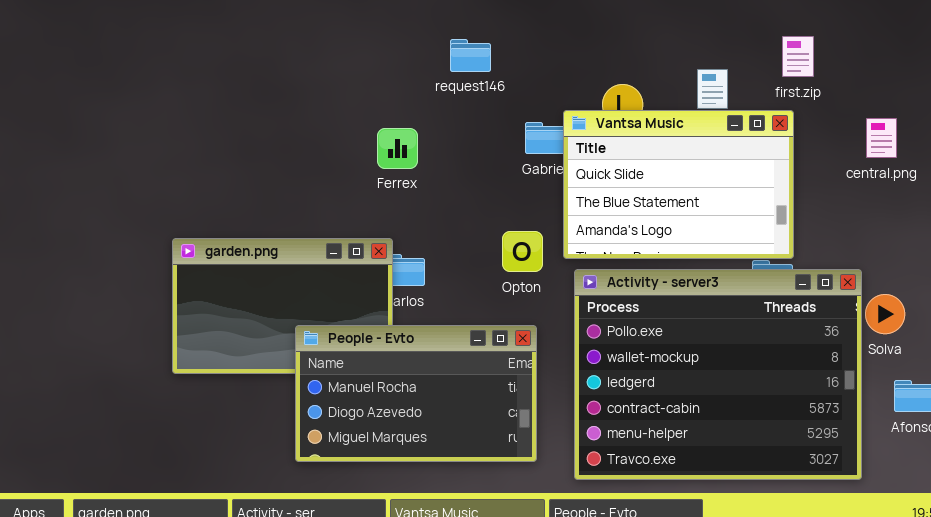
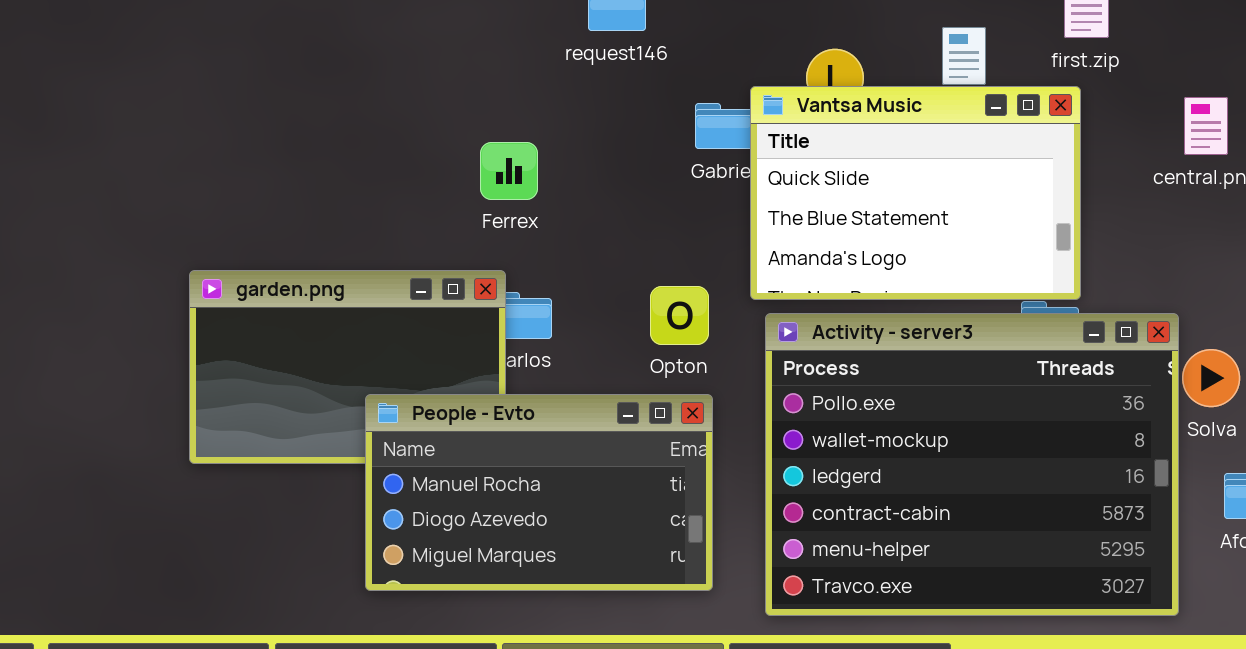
Ferrex: [377,128,418,169] -> [480,142,538,200], moved
Opton: [502,231,543,272] -> [650,286,709,345], moved

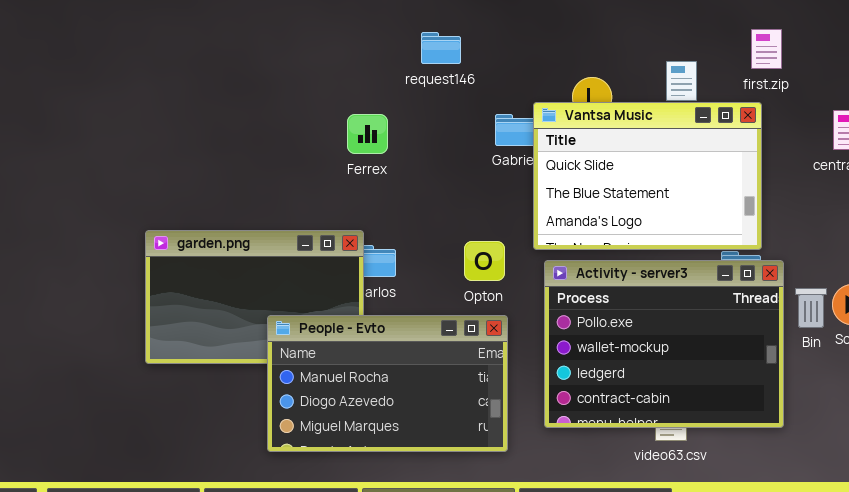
Ferrex: [480,142,538,200] -> [347,114,388,154], moved
Activity - server3: [765,313,1179,616] -> [544,260,784,428], resized

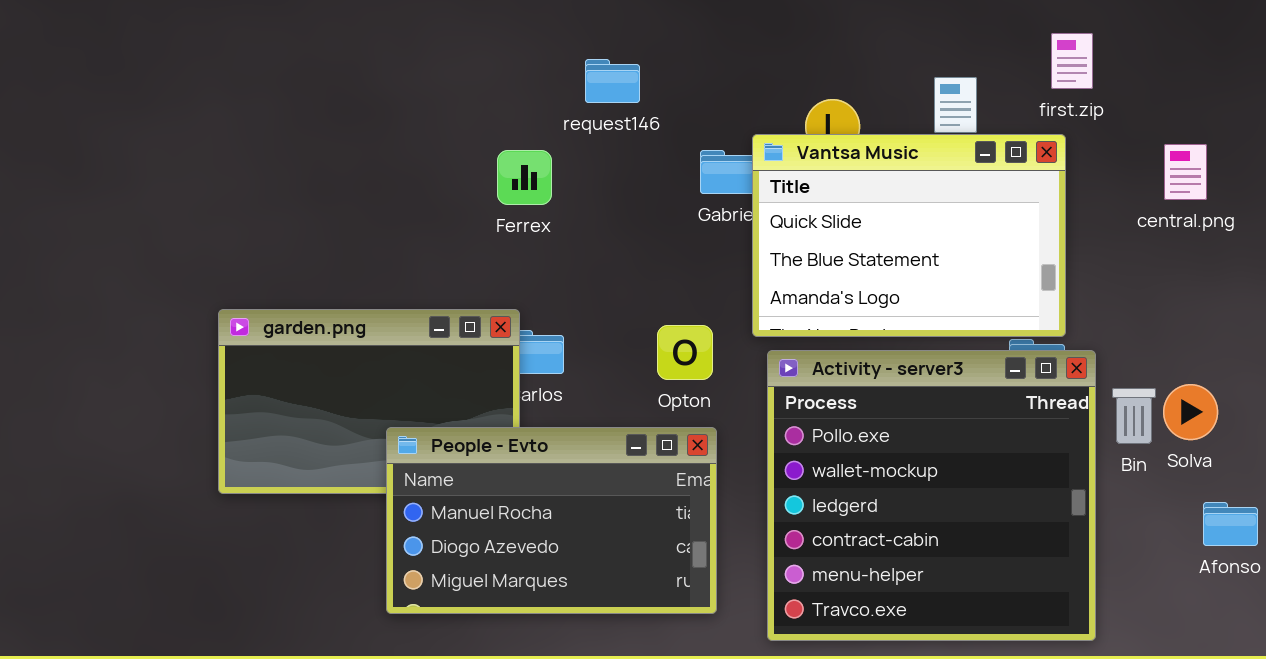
request146: [421,32,461,64] -> [585,59,640,103], moved
Activity - server3: [544,260,784,428] -> [767,350,1096,641], resized

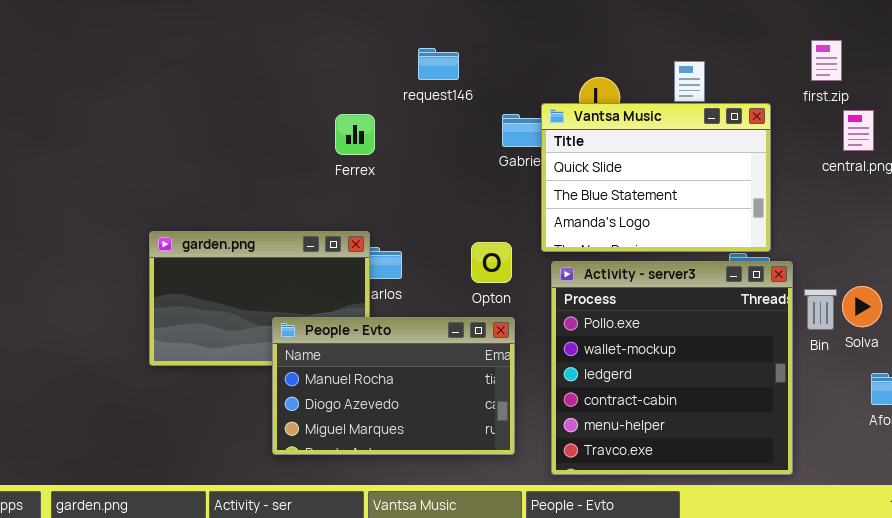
first.zip: [1051,33,1093,89] -> [811,40,842,81], moved
Ferrex: [497,150,552,205] -> [335,114,375,155], moved

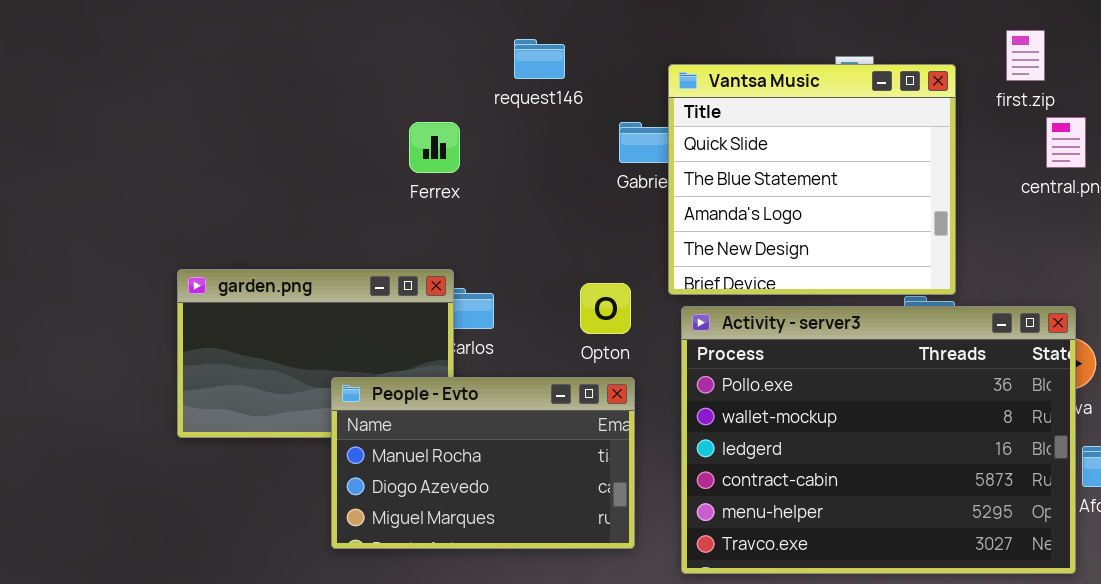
Vantsa Music: [541,103,771,252] -> [668,64,956,295], resized
Activity - server3: [551,261,793,475] -> [681,306,1076,574], resized

